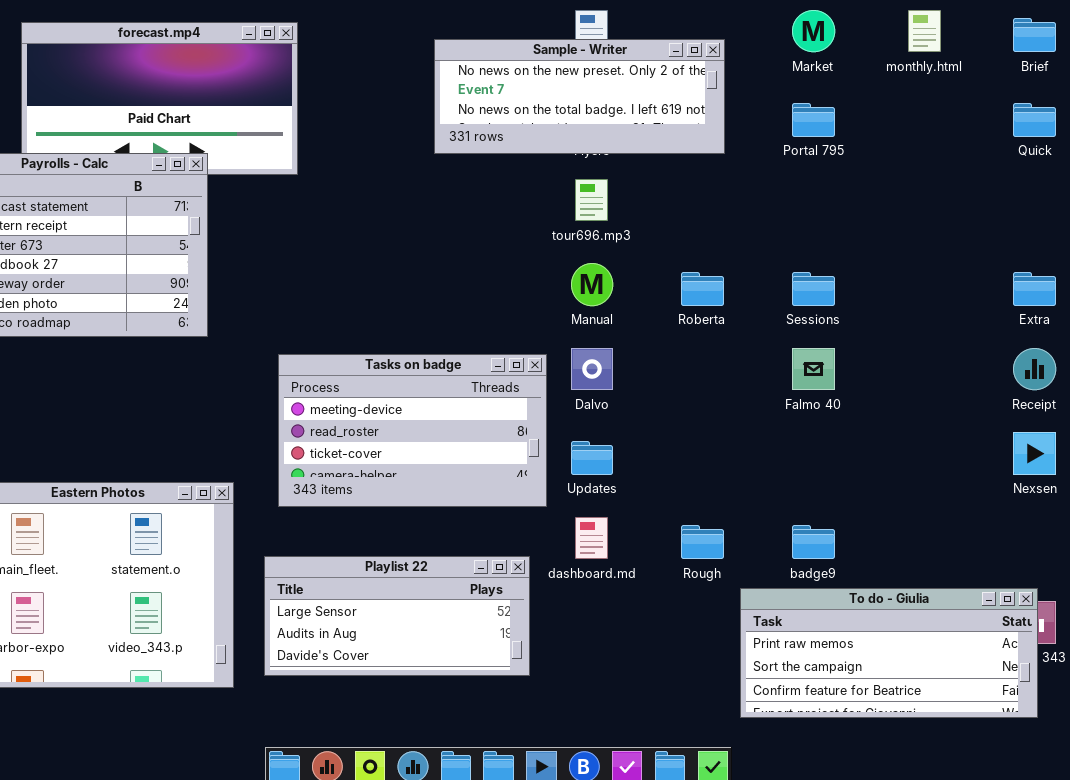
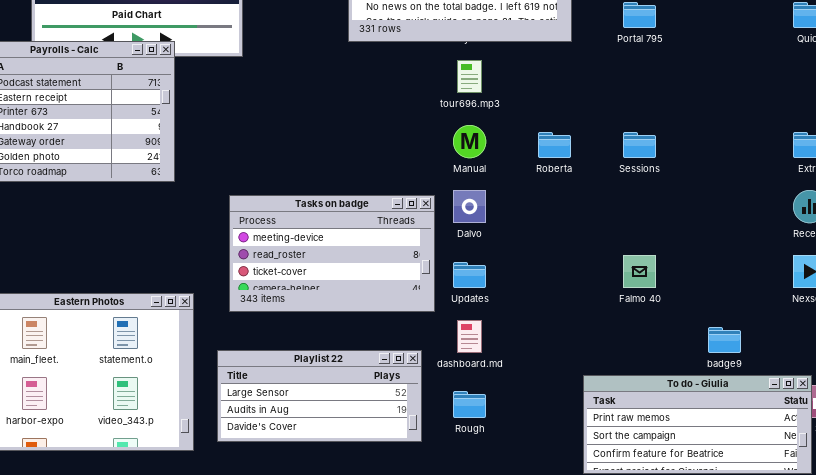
Falmo 40: [792,348,835,390] -> [623,255,656,288], moved
Rough: [681,525,724,559] -> [453,391,486,418], moved
badge9: [792,525,835,559] -> [708,327,741,353], moved

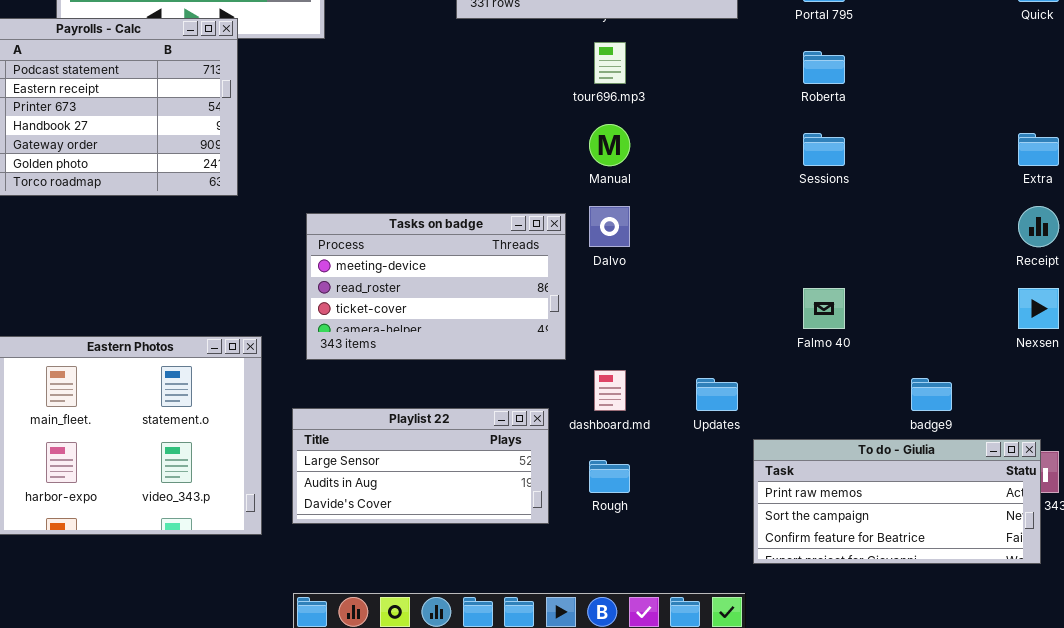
Roberta: [538,132,571,158] -> [803,51,845,84], moved
Updates: [453,262,486,288] -> [696,378,738,411], moved

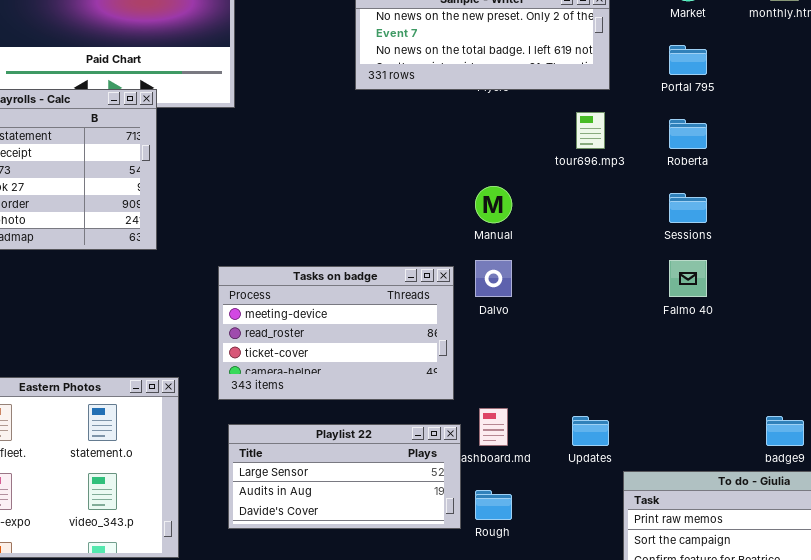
tour696.mp3: [594,42,626,84] -> [576,112,605,149], moved
Falmo 40: [803,288,845,329] -> [669,260,707,297], moved
Playlist 22: [292,408,549,524] -> [228,424,461,529], moved

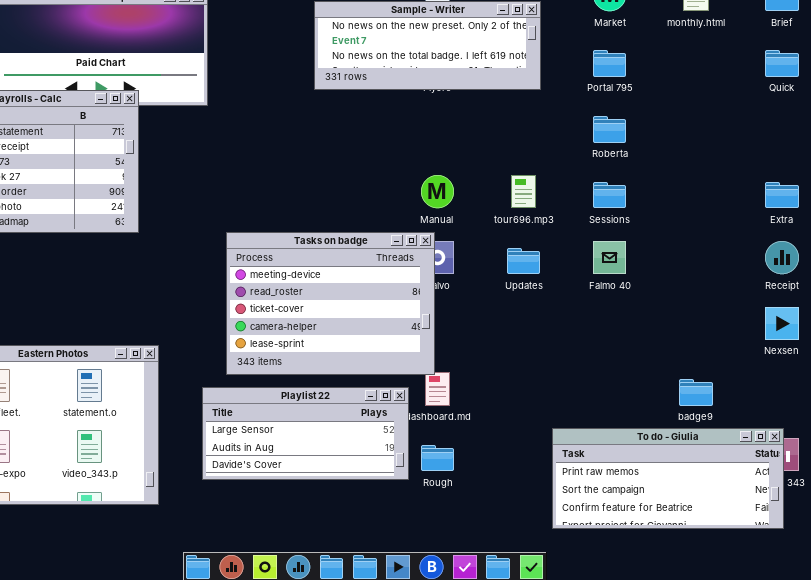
tour696.mp3: [576,112,605,149] -> [511,175,536,208], moved
Tasks on badge: [218,266,454,400] -> [226,232,435,375], moved, resized
Updates: [572,416,609,446] -> [507,248,540,274], moved

